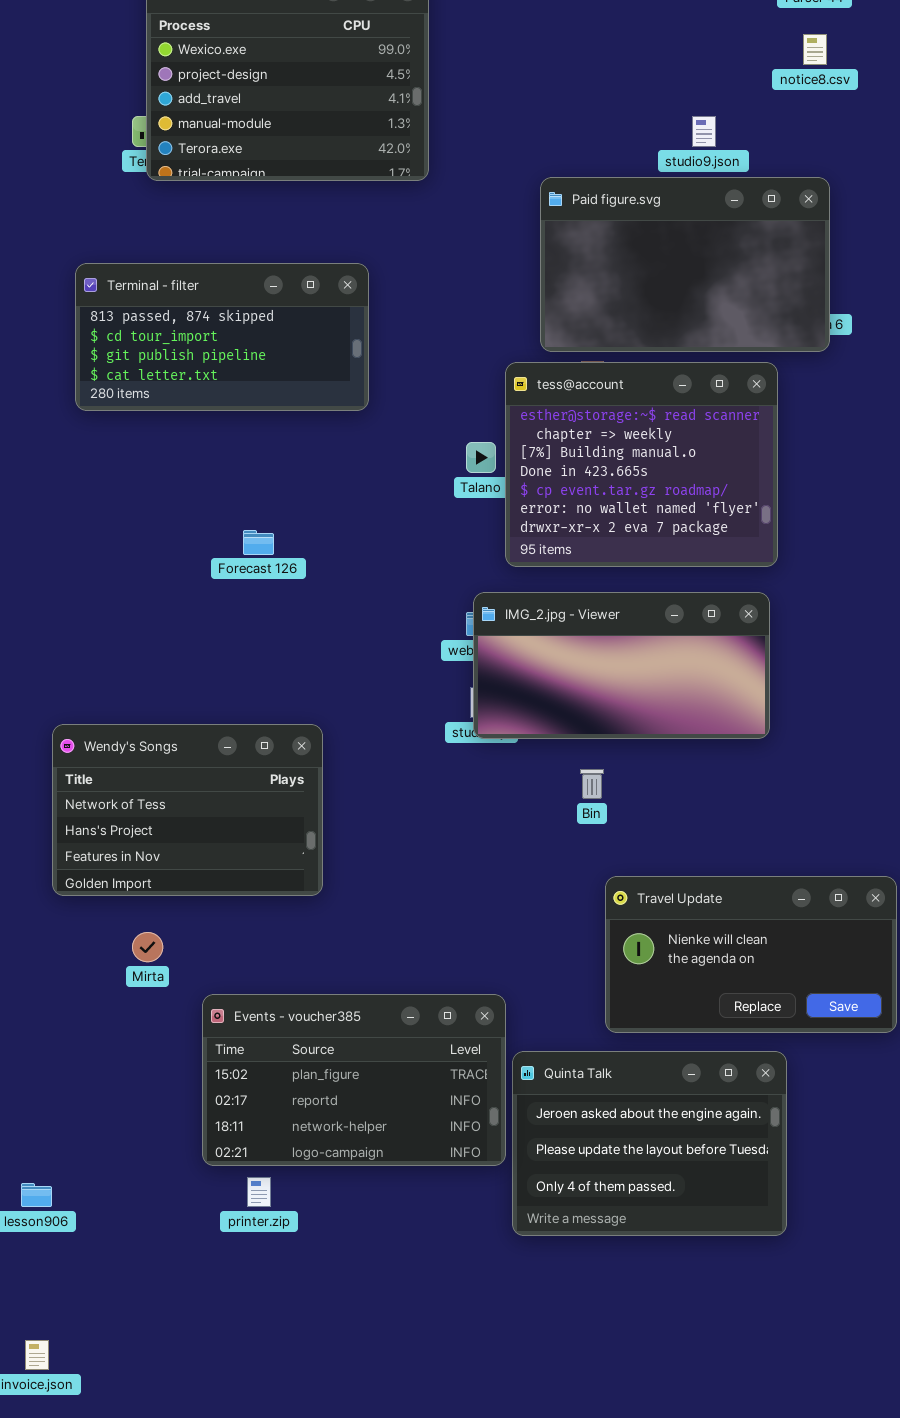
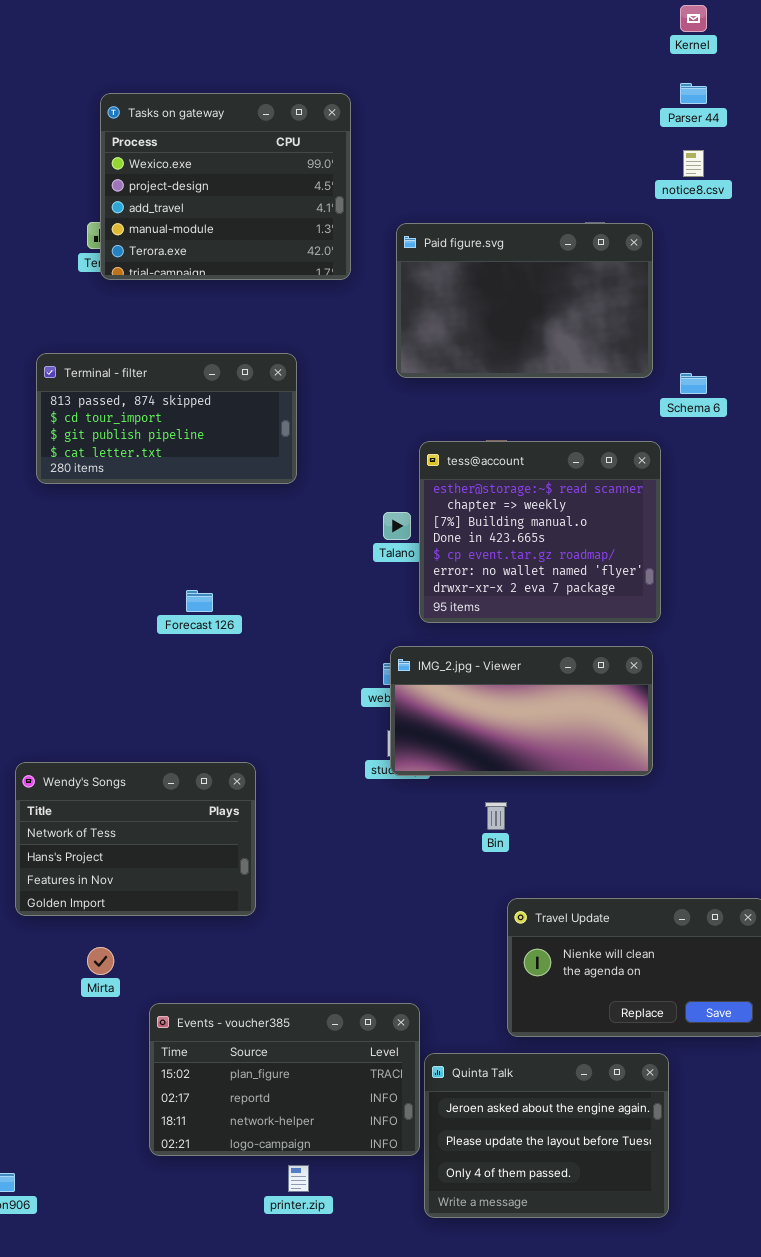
Paid figure.svg: [540,177,830,352] -> [396,223,653,378], moved
printer.zip: [247,1177,271,1207] -> [288,1165,309,1192], moved

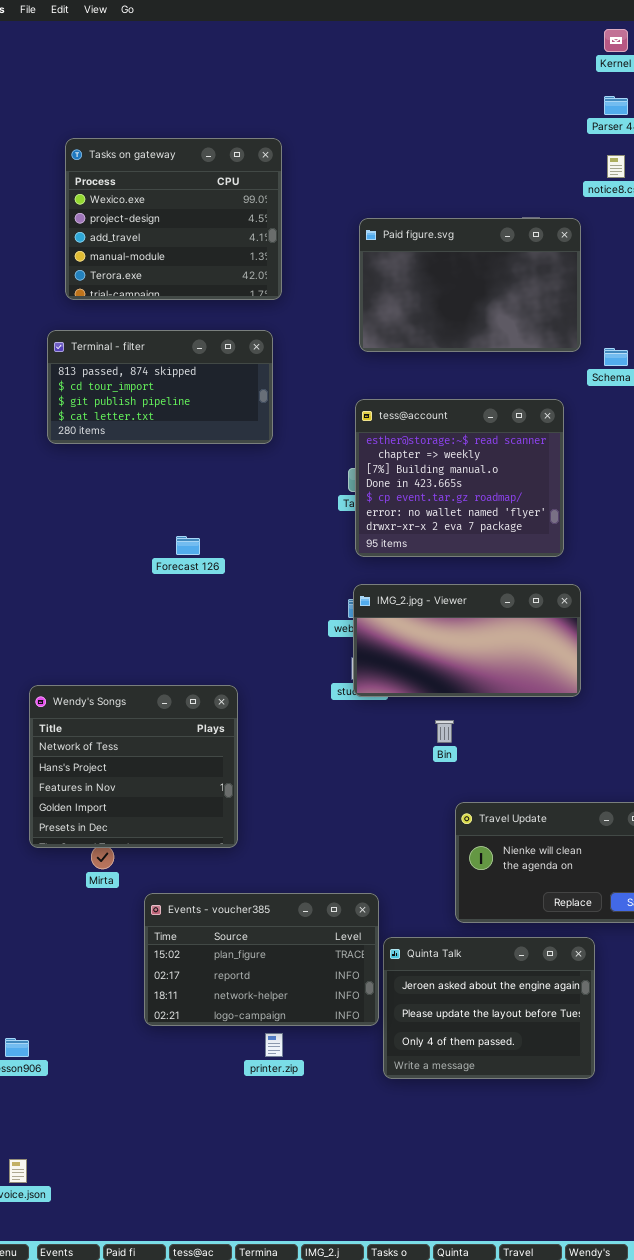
Tasks on gateway: [100,93,351,280] -> [65,138,282,300], moved
tess@account: [419,441,661,623] -> [355,399,564,557], moved
Wendy's Songs: [15,762,256,916] -> [29,685,238,848], resized

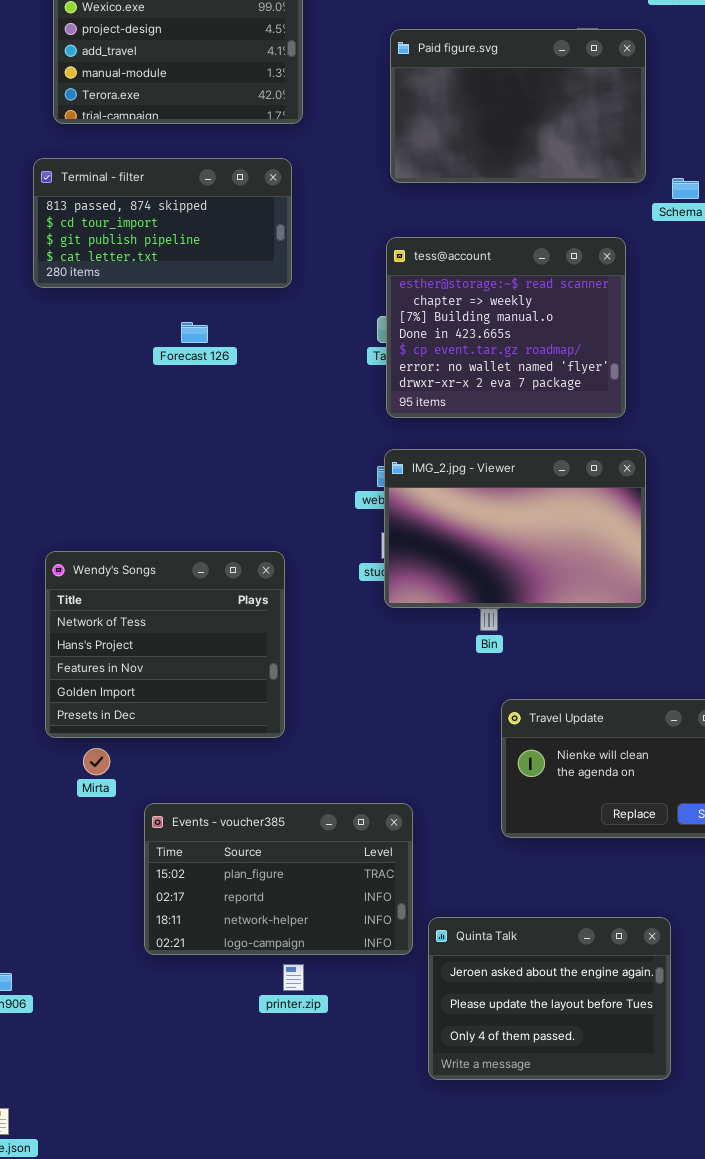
Forecast 126: [176,536,200,555] -> [181,322,208,343], moved
IMG_2.jpg - Viewer: [353,584,581,697] -> [384,449,646,608], resized
Wendy's Songs: [29,685,238,848] -> [45,551,285,738], moved
Quinta Talk: [383,937,595,1079] -> [428,917,671,1080], moved

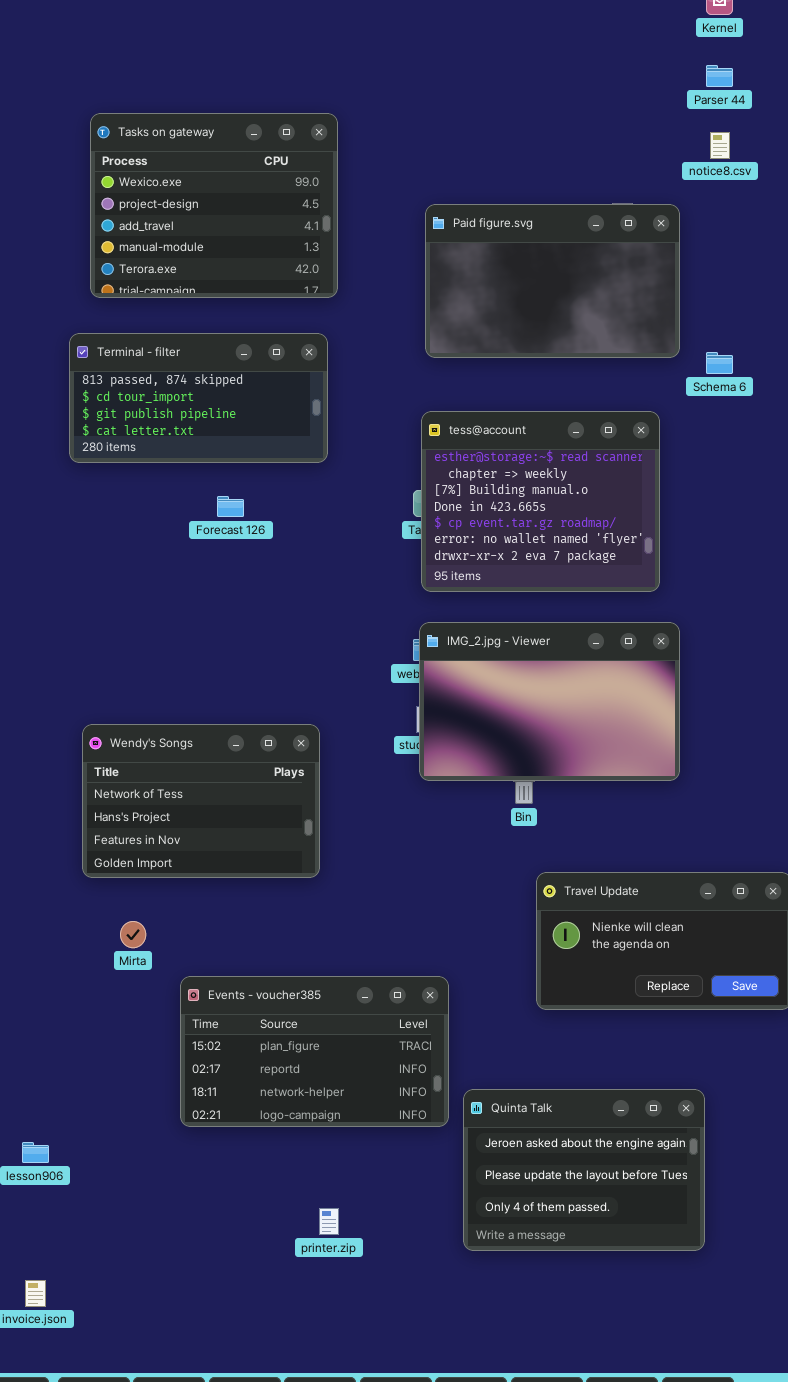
Wendy's Songs: [45,551,285,738] -> [82,724,320,878], resized
printer.zip: [283,964,304,991] -> [319,1208,339,1235], moved

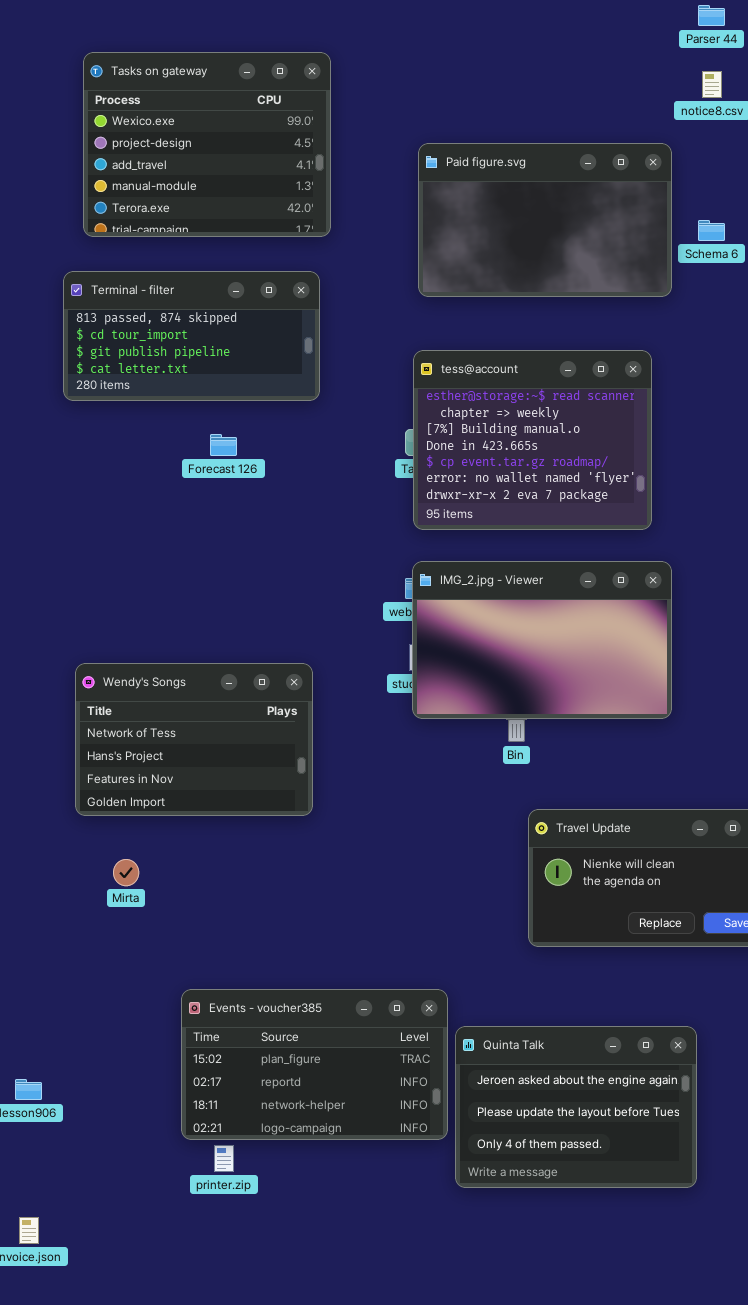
Schema 6: [706,352,733,374] -> [698,220,725,241], moved
Events - voucher385: [180,976,449,1127] -> [181,989,448,1140], moved
printer.zip: [319,1208,339,1235] -> [214,1145,234,1172], moved

